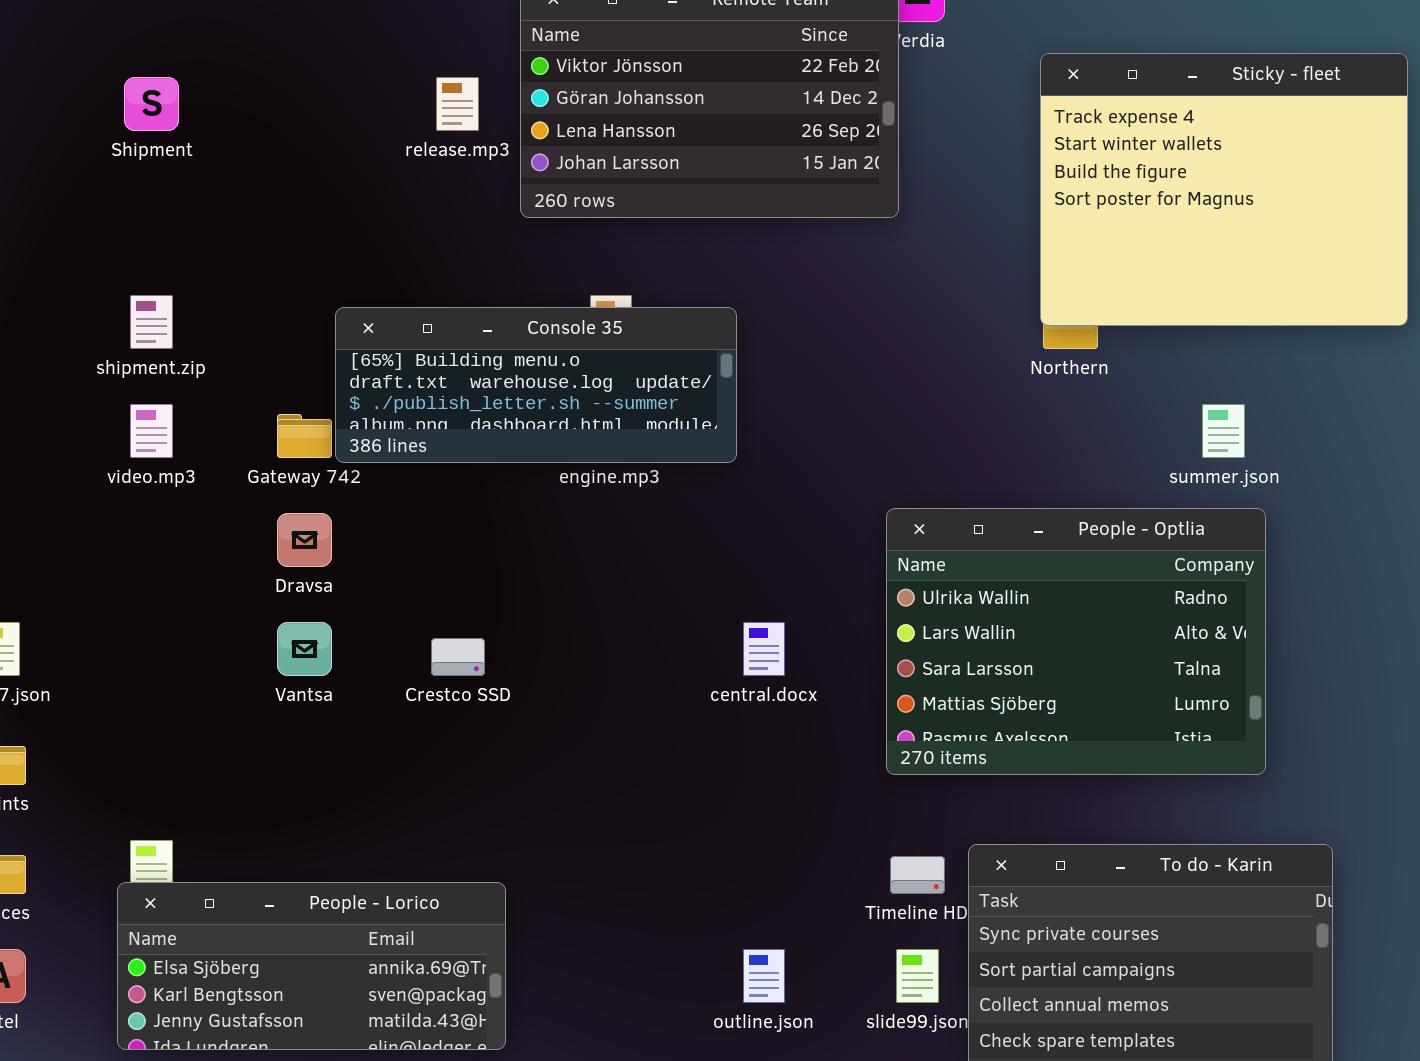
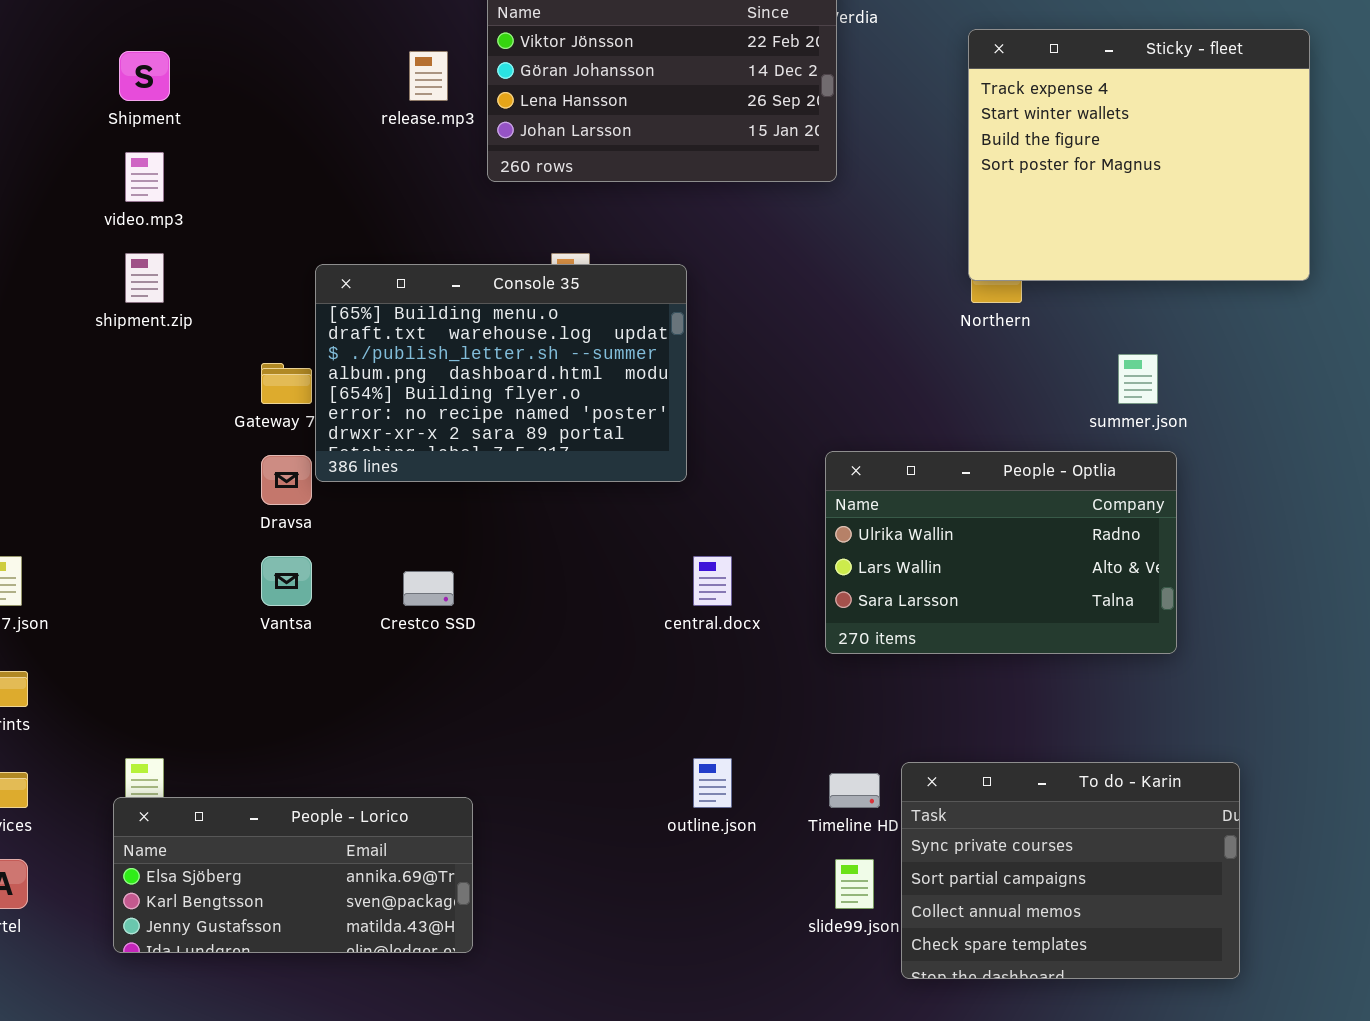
Console 35: [335,307,737,463] -> [315,264,687,482], resized
video.mp3: [130,404,173,458] -> [125,152,164,202], moved
People - Optlia: [886,508,1266,775] -> [825,451,1177,654], resized
outline.json: [743,949,785,1003] -> [693,758,732,808], moved

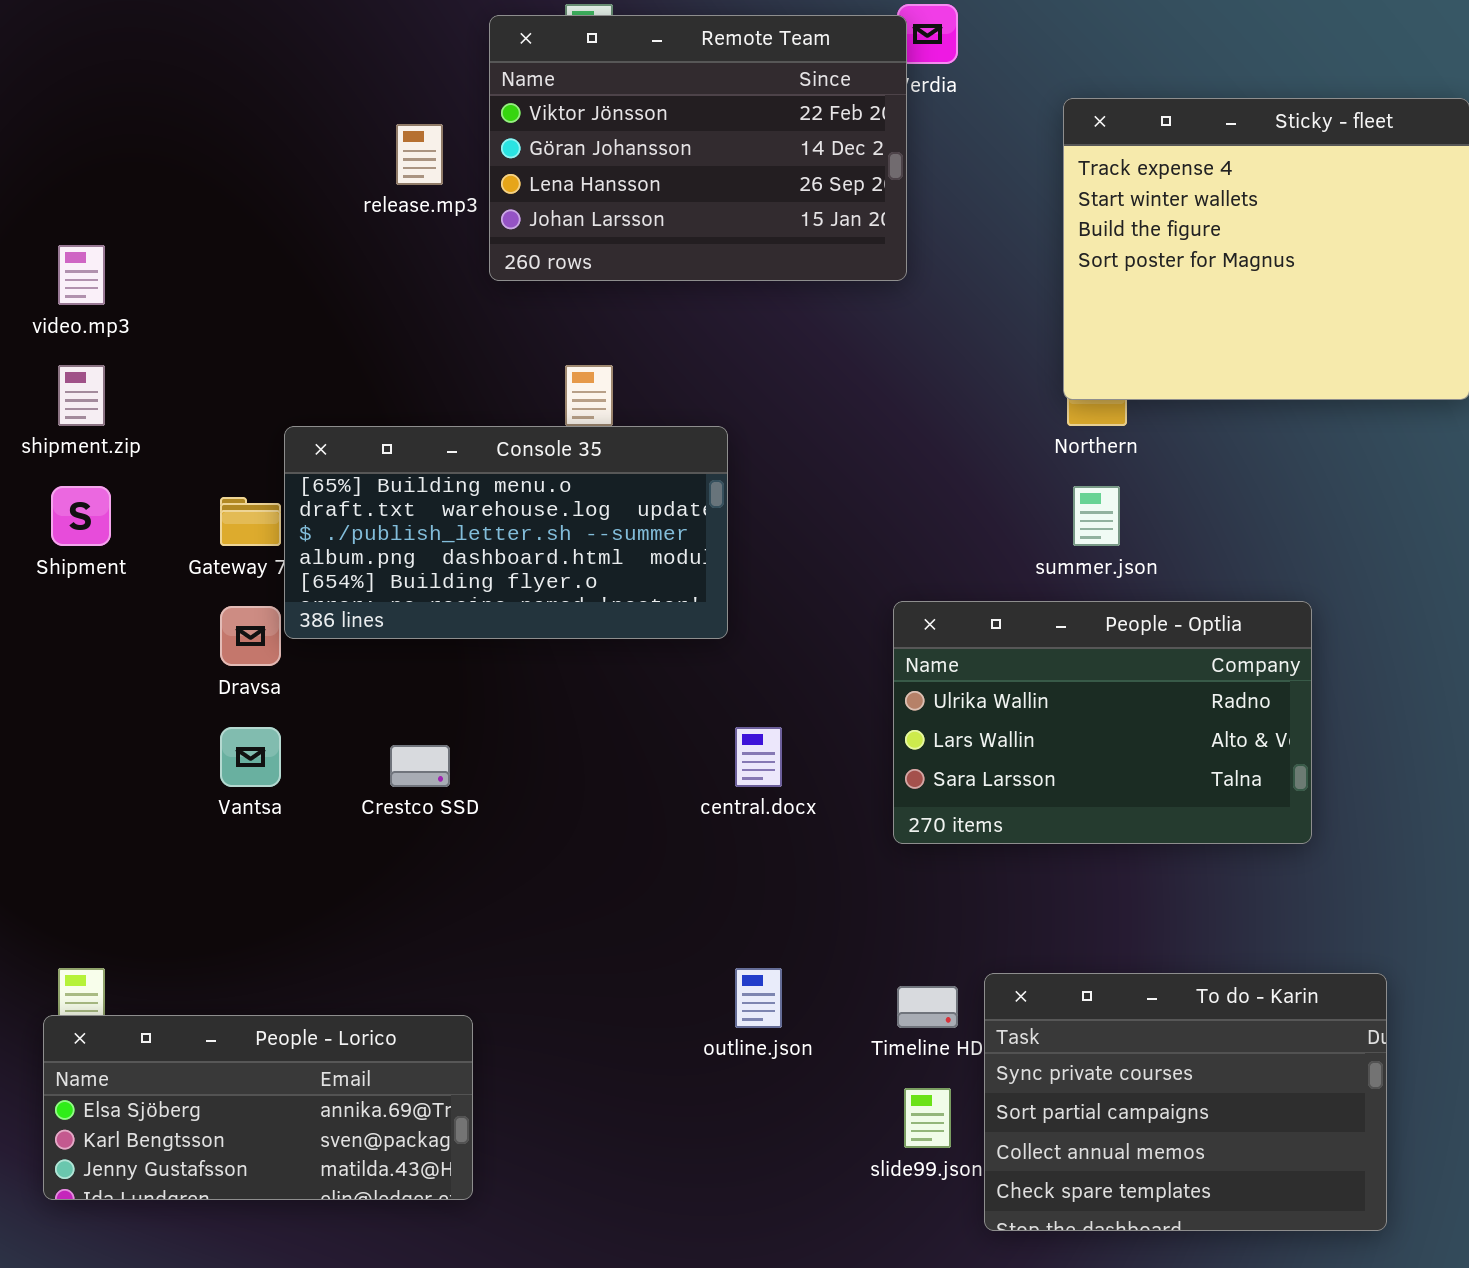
Shipment: [119,51,170,101] -> [51,486,111,546], moved
Console 35: [315,264,687,482] -> [284,426,728,639], resized
summer.json: [1118,354,1158,404] -> [1073,486,1120,546], moved

